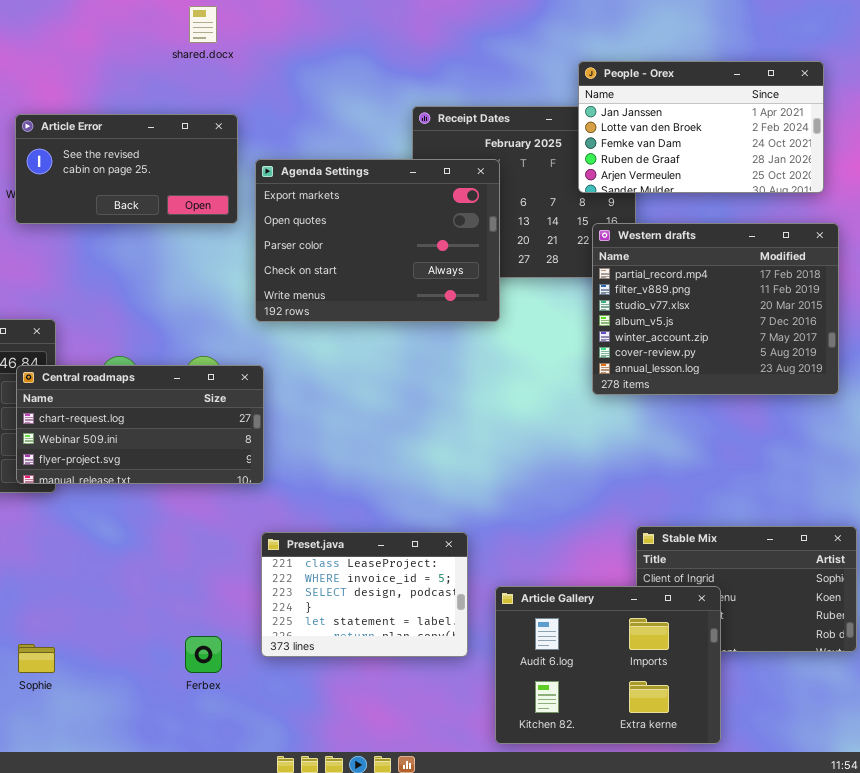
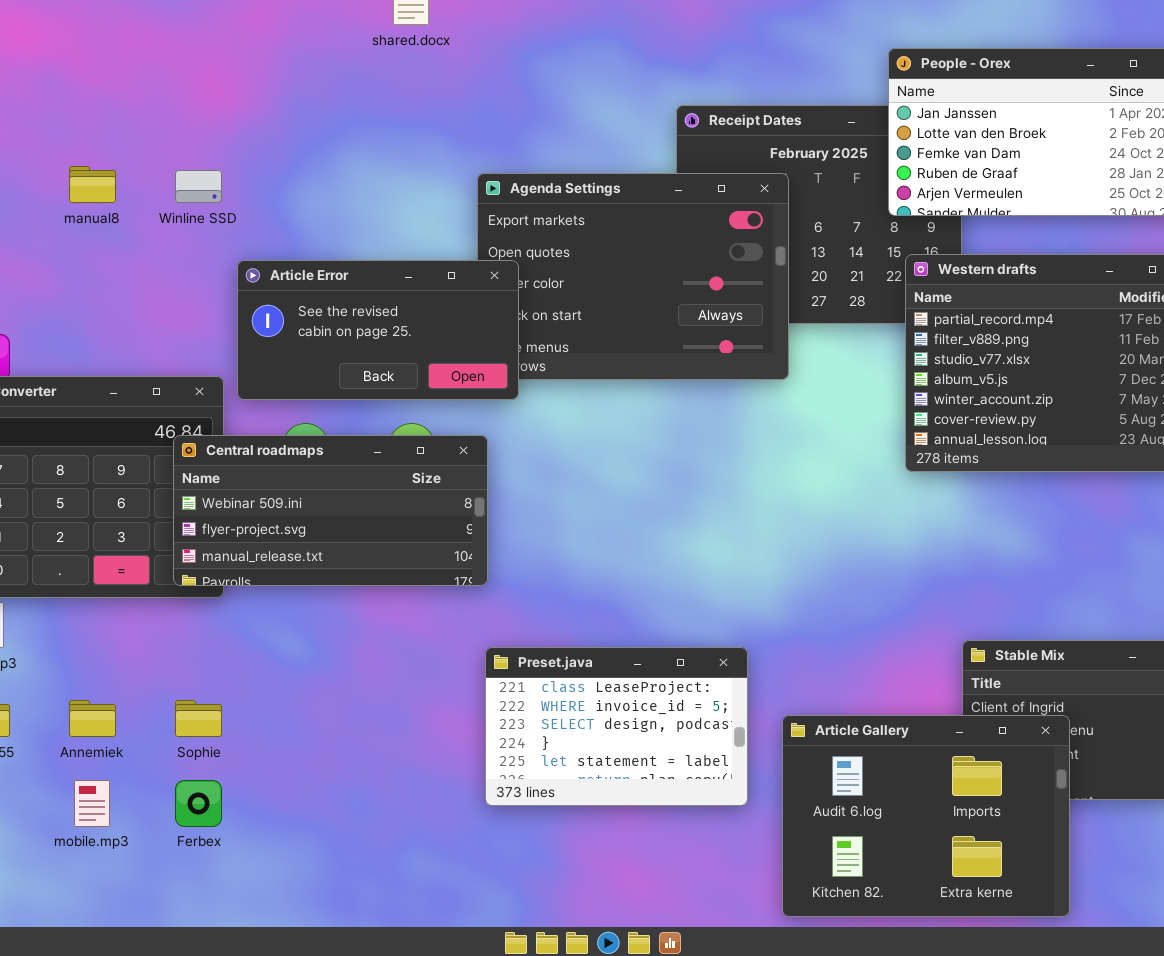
Article Error: [15,114,238,224] -> [237,260,519,400], moved
Central roadmaps: [16,365,264,484] -> [173,435,488,586], scrolled down 1 row
Ferbex: [185,636,222,673] -> [175,780,222,827], moved
Sophie: [18,644,55,673] -> [175,700,222,737], moved

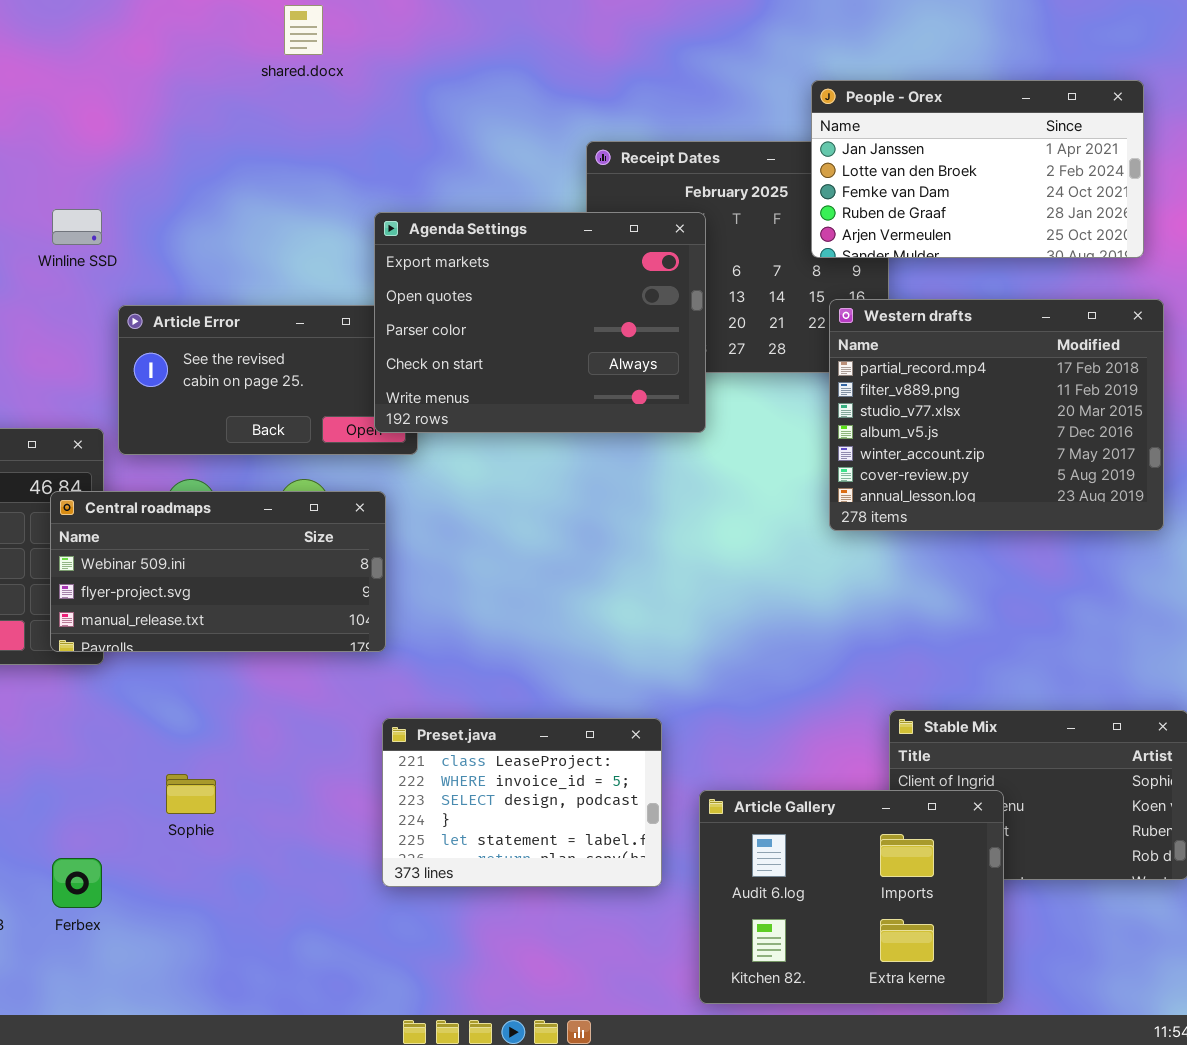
Agenda Settings: [477,173,789,380] -> [374,212,706,433], raised
Sophie: [175,700,222,737] -> [166,774,216,814], moved

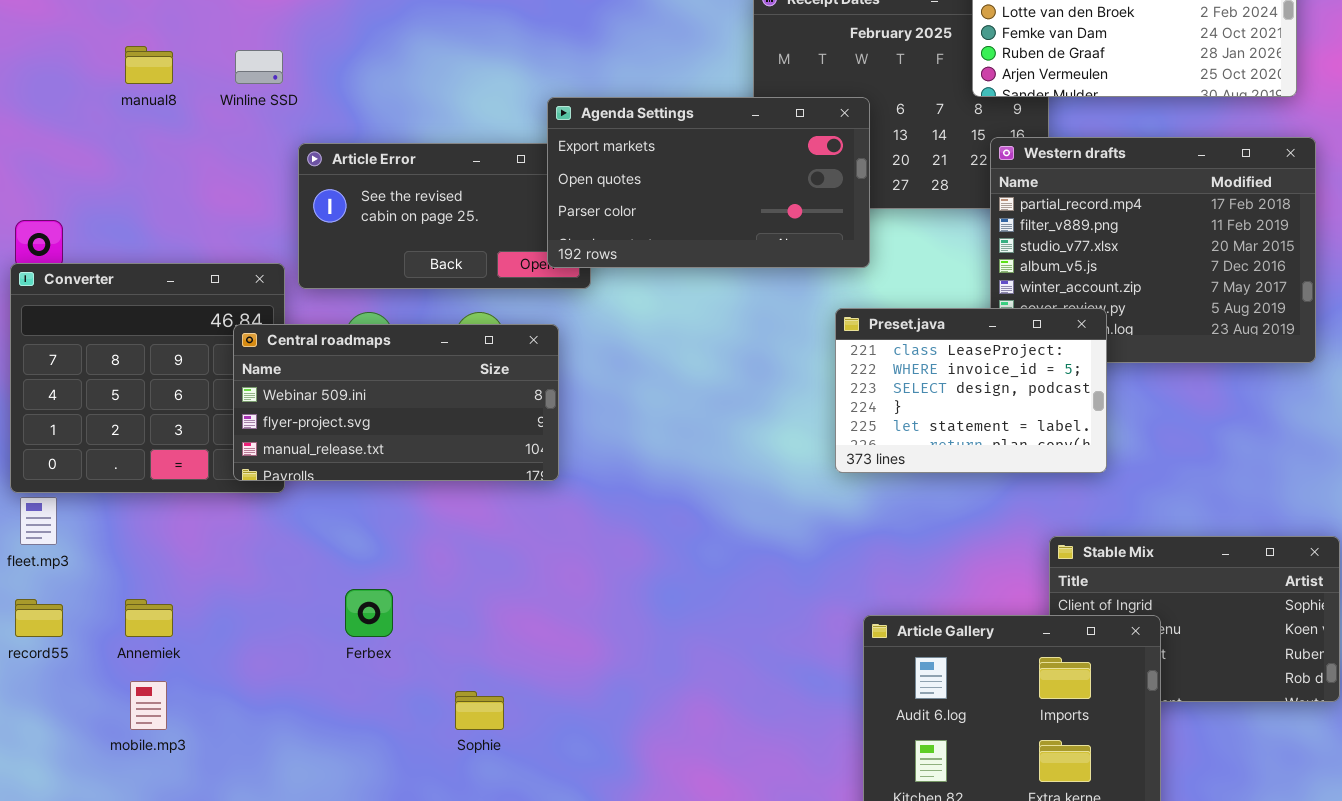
Agenda Settings: [374,212,706,433] -> [547,97,870,268], resized
Preset.java: [382,718,662,887] -> [835,308,1107,473], moved
Sophie: [166,774,216,814] -> [455,691,504,730], moved
Ferbex: [52,858,102,908] -> [345,589,393,637], moved

